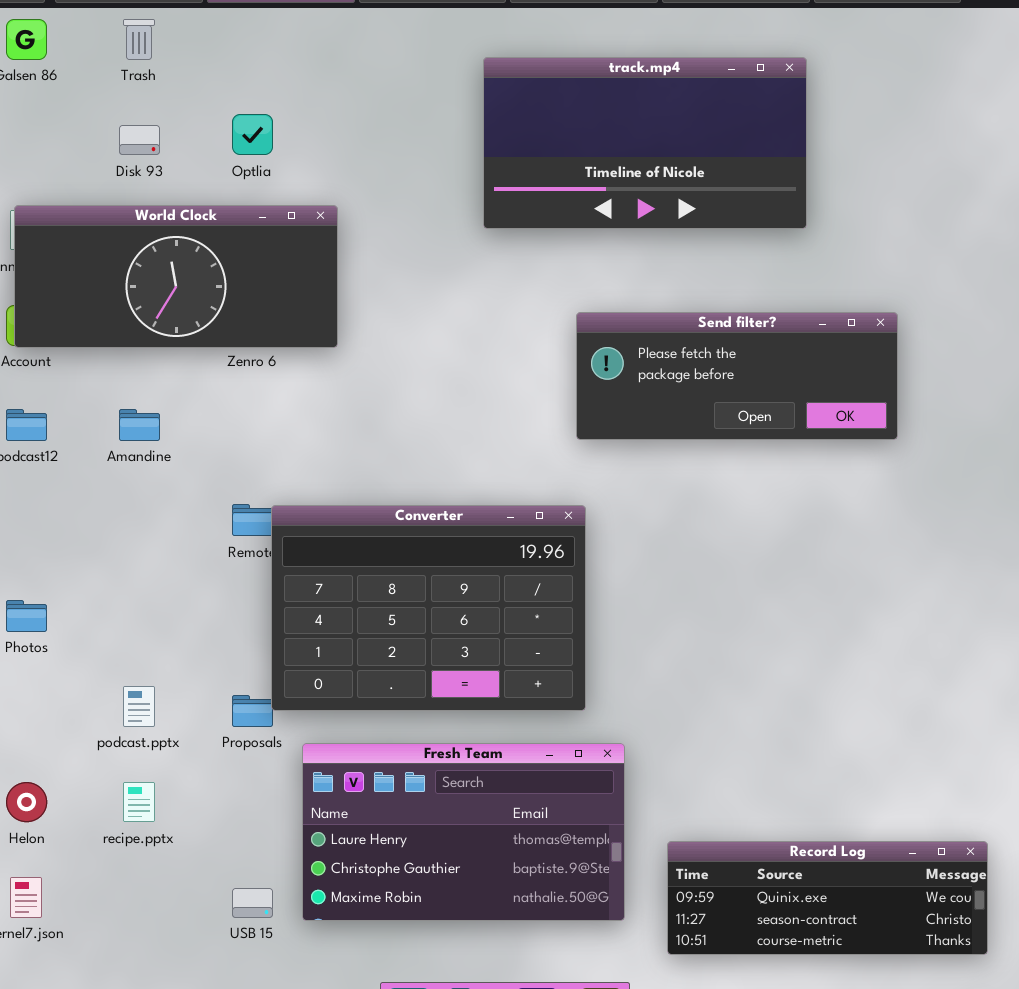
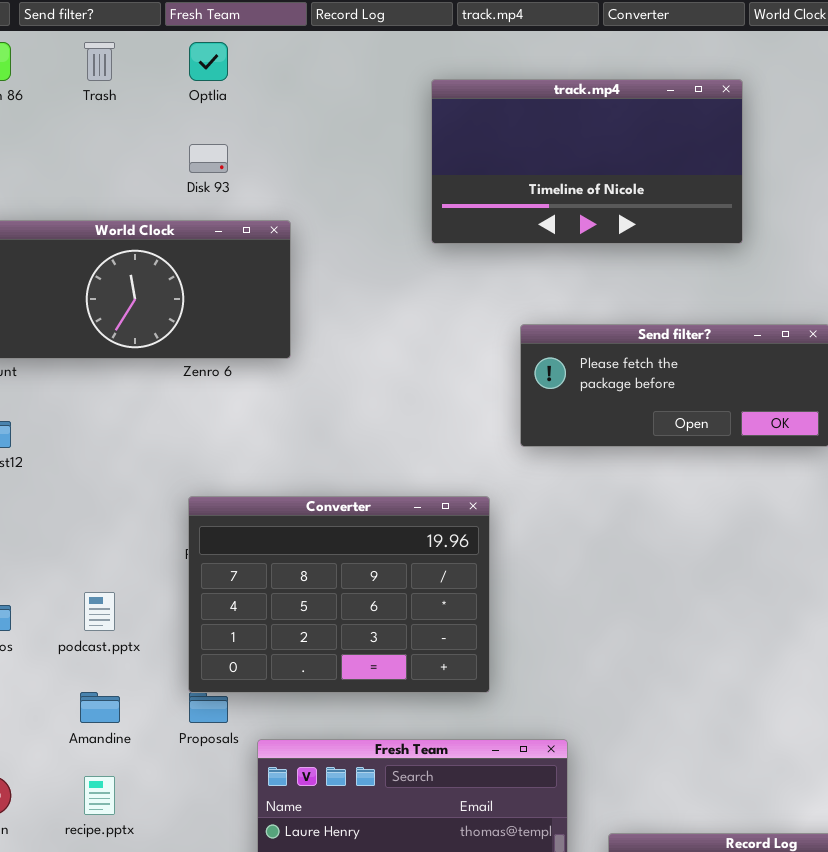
Optlia: [232,114,273,155] -> [189,42,228,81], moved
Disk 93: [119,125,160,155] -> [189,144,228,173], moved
Amandine: [119,409,160,441] -> [80,692,120,723], moved
Converter: [271,505,586,711] -> [188,496,490,693], moved
podcast.pptx: [123,686,155,727] -> [84,592,115,631], moved

